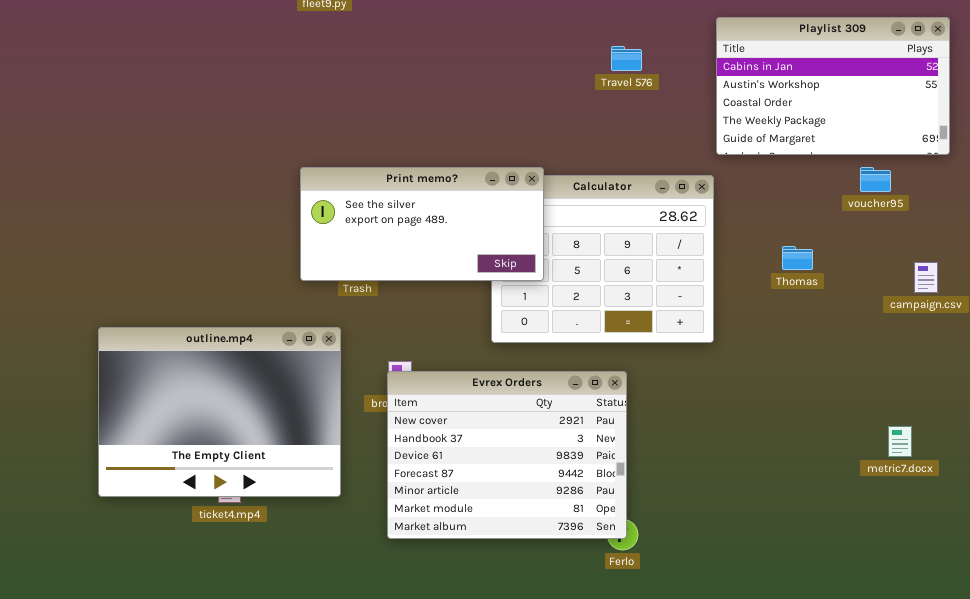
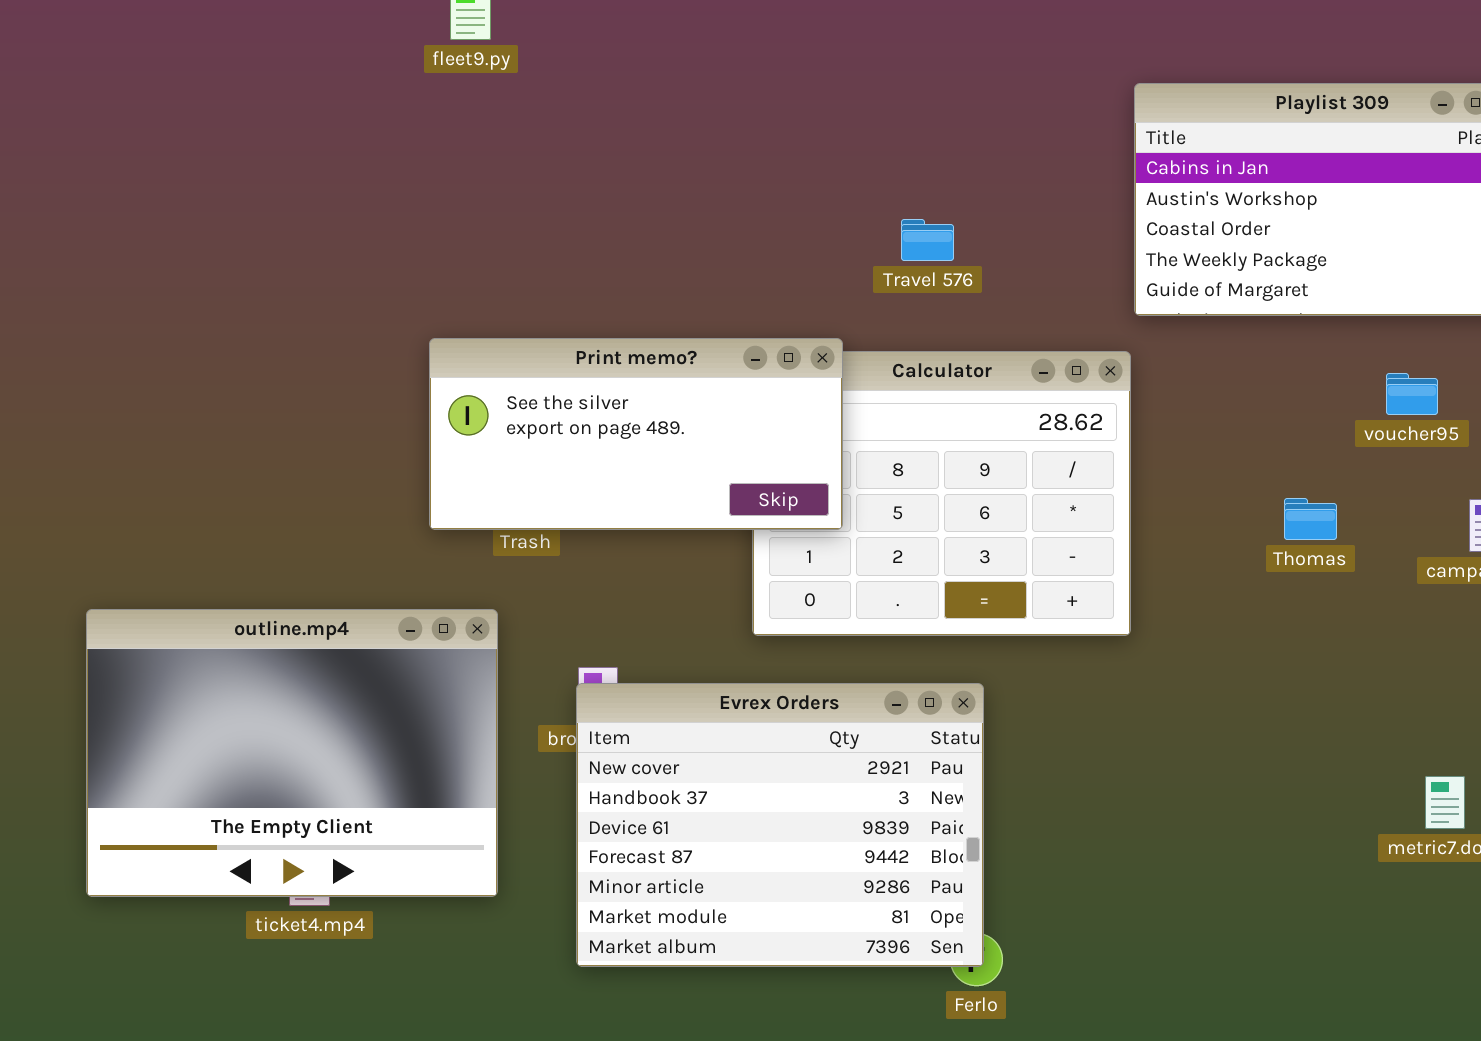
Travel 576: [611,46,642,71] -> [901,219,954,261], moved
voucher95: [860,167,891,192] -> [1386,373,1438,415], moved
Thomas: [782,246,813,270] -> [1284,498,1337,540], moved

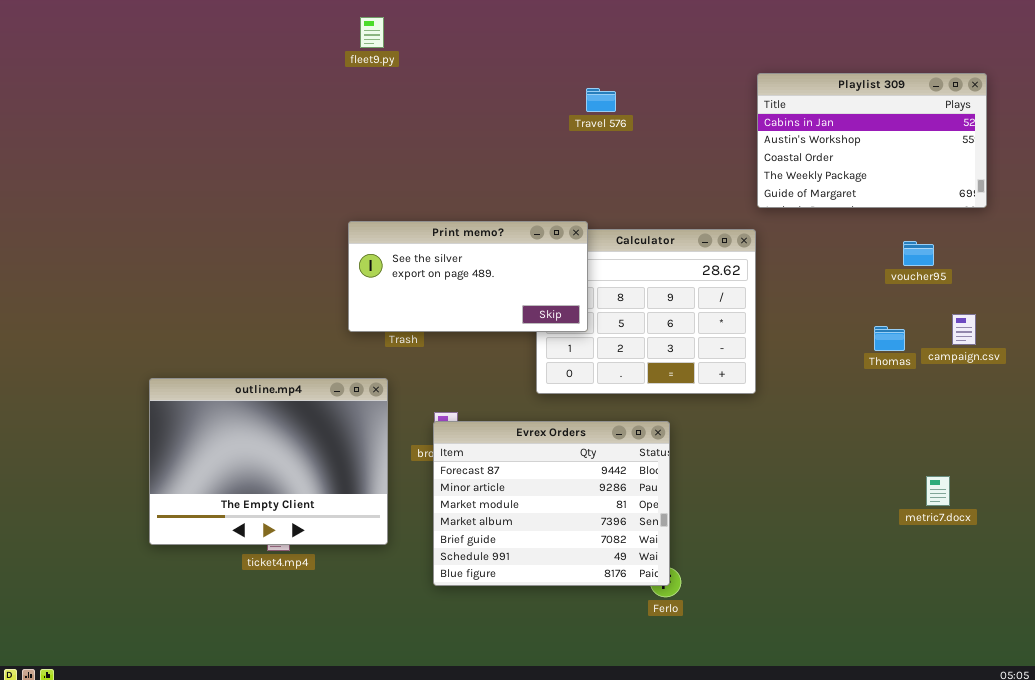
Travel 576: [901,219,954,261] -> [586,88,616,112], moved
Thomas: [1284,498,1337,540] -> [874,326,905,351], moved
Evrex Orders: [576,683,984,967] -> [433,421,670,586], scrolled down 3 rows

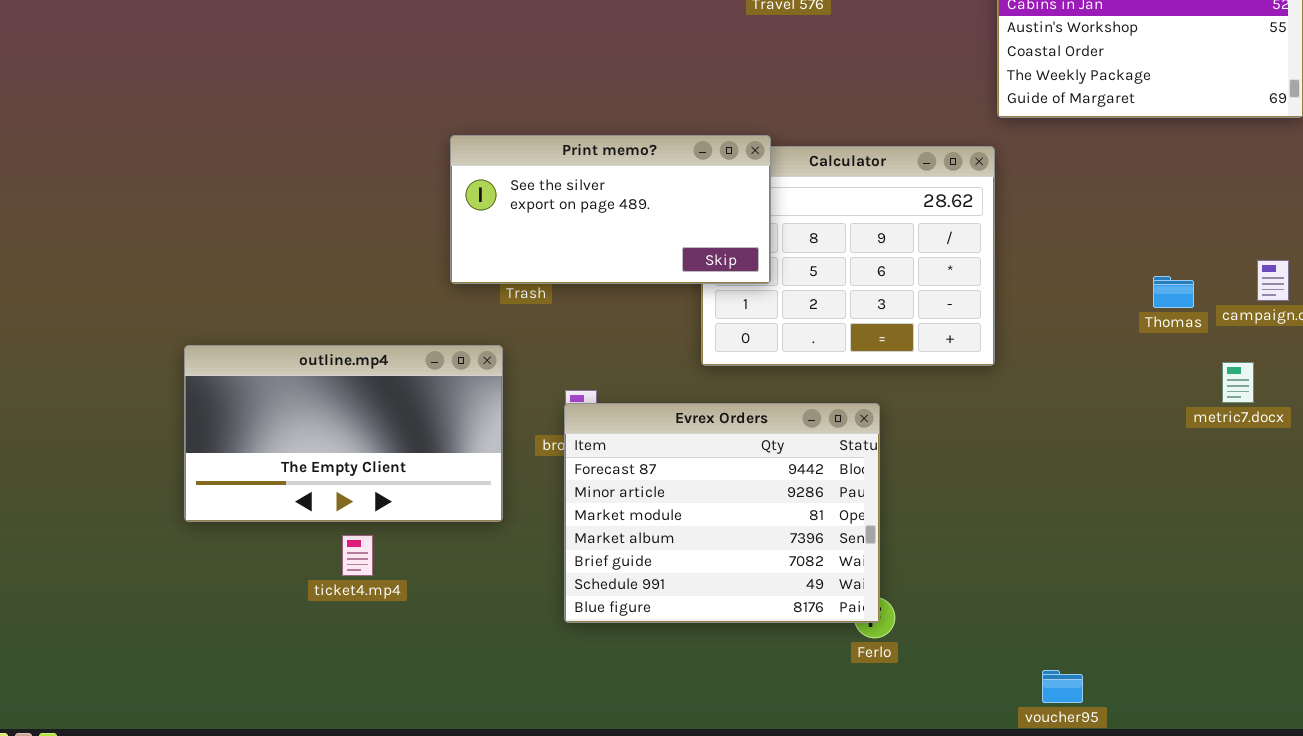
voucher95: [903,241,934,266] -> [1042,670,1083,703], moved
outline.mp4: [149,378,388,545] -> [184,345,503,522], resized
metric7.docx: [926,476,950,506] -> [1222,362,1254,403], moved

